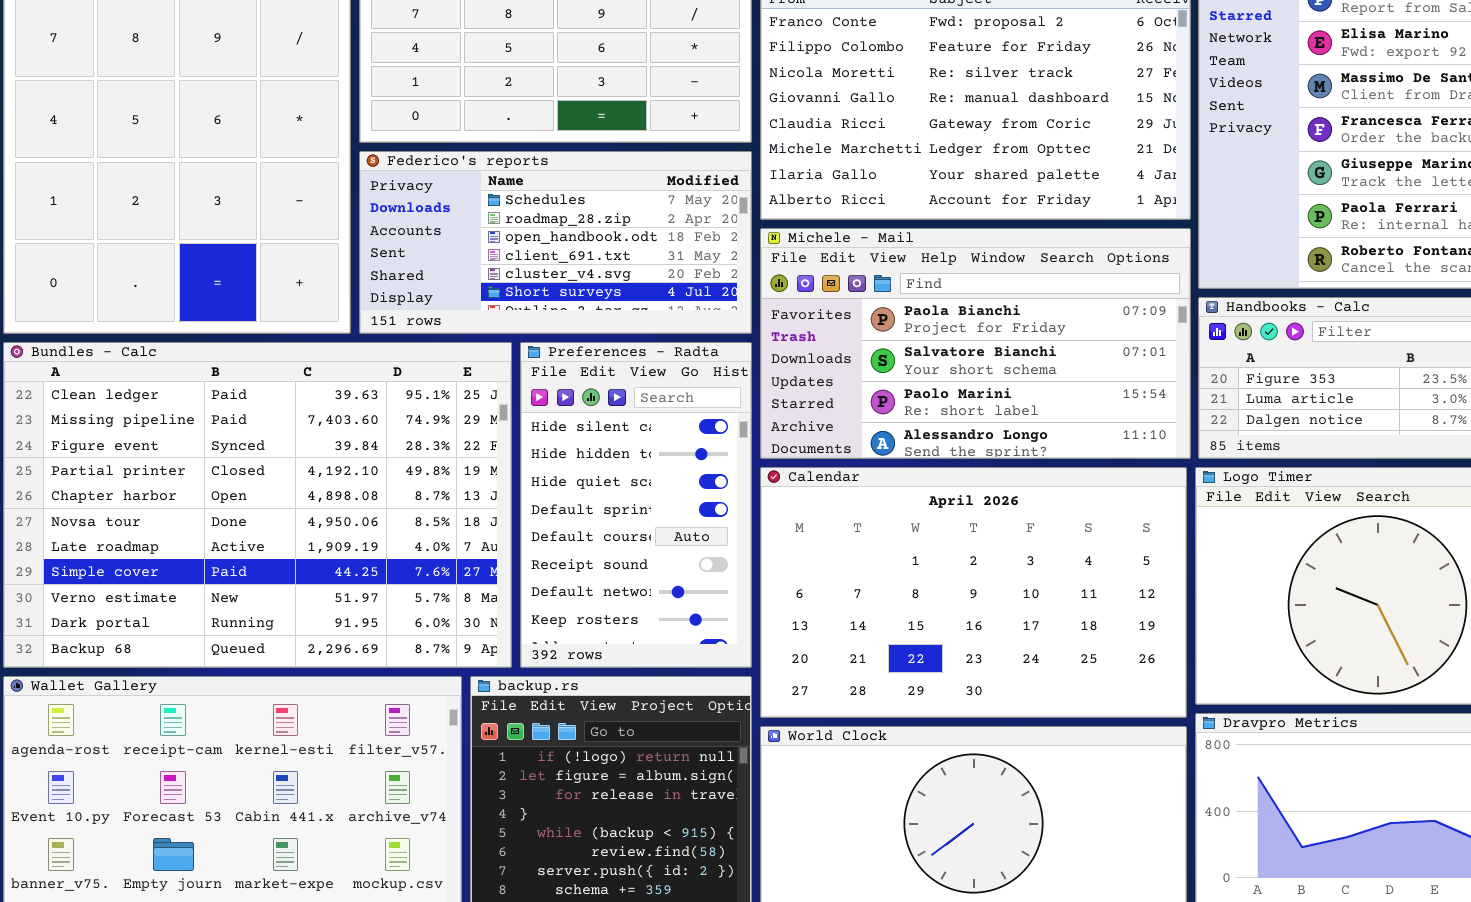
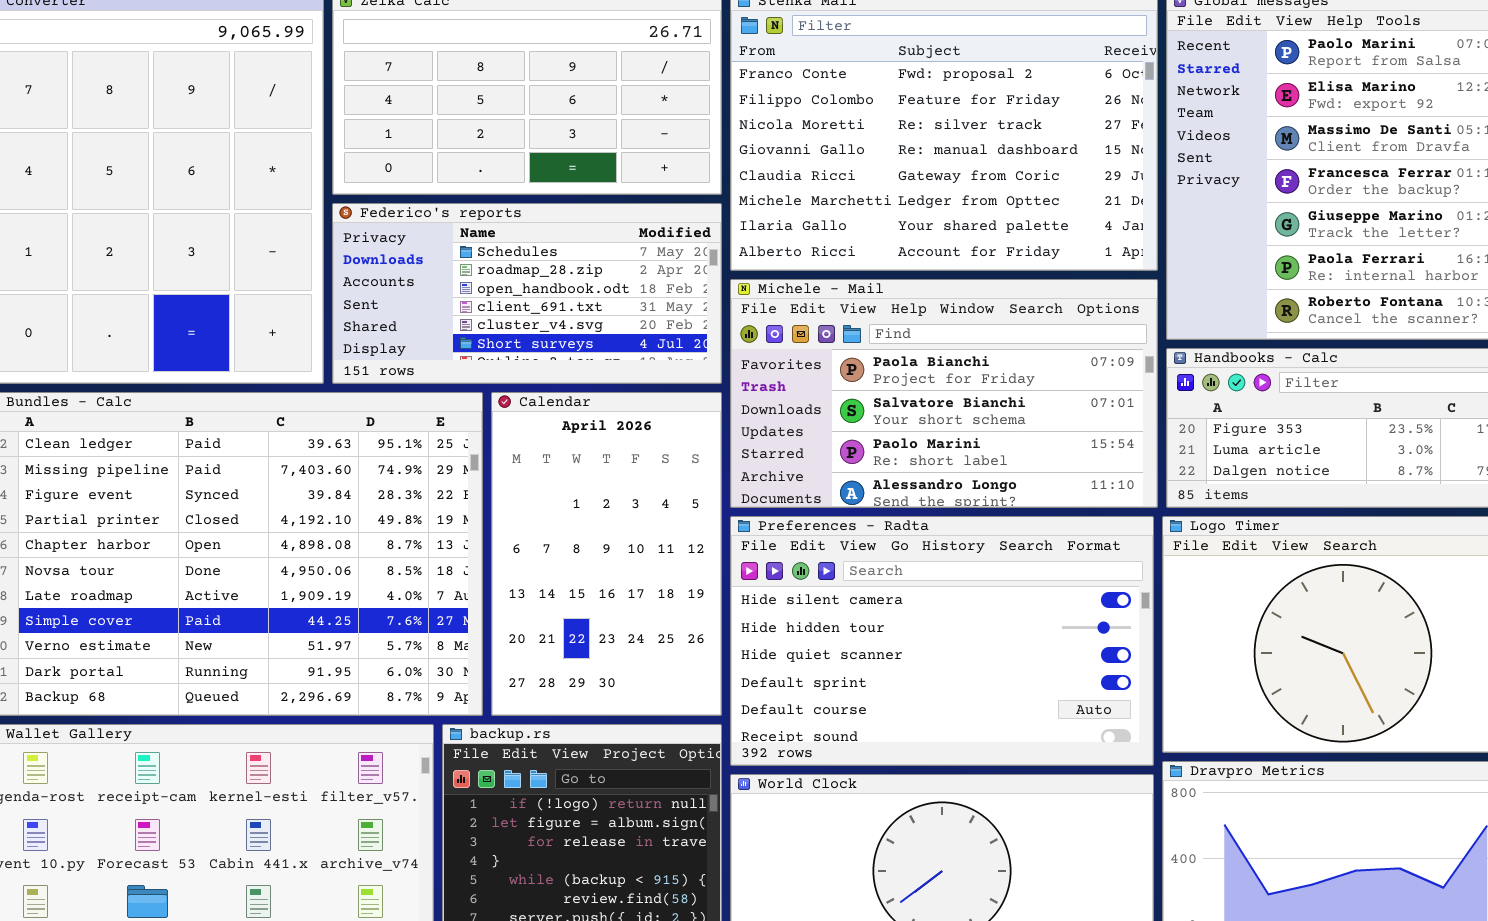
Preferences - Radta: [520,342,752,668] -> [730,516,1154,766], moved, resized
Calendar: [760,467,1187,718] -> [491,392,722,716], moved, resized

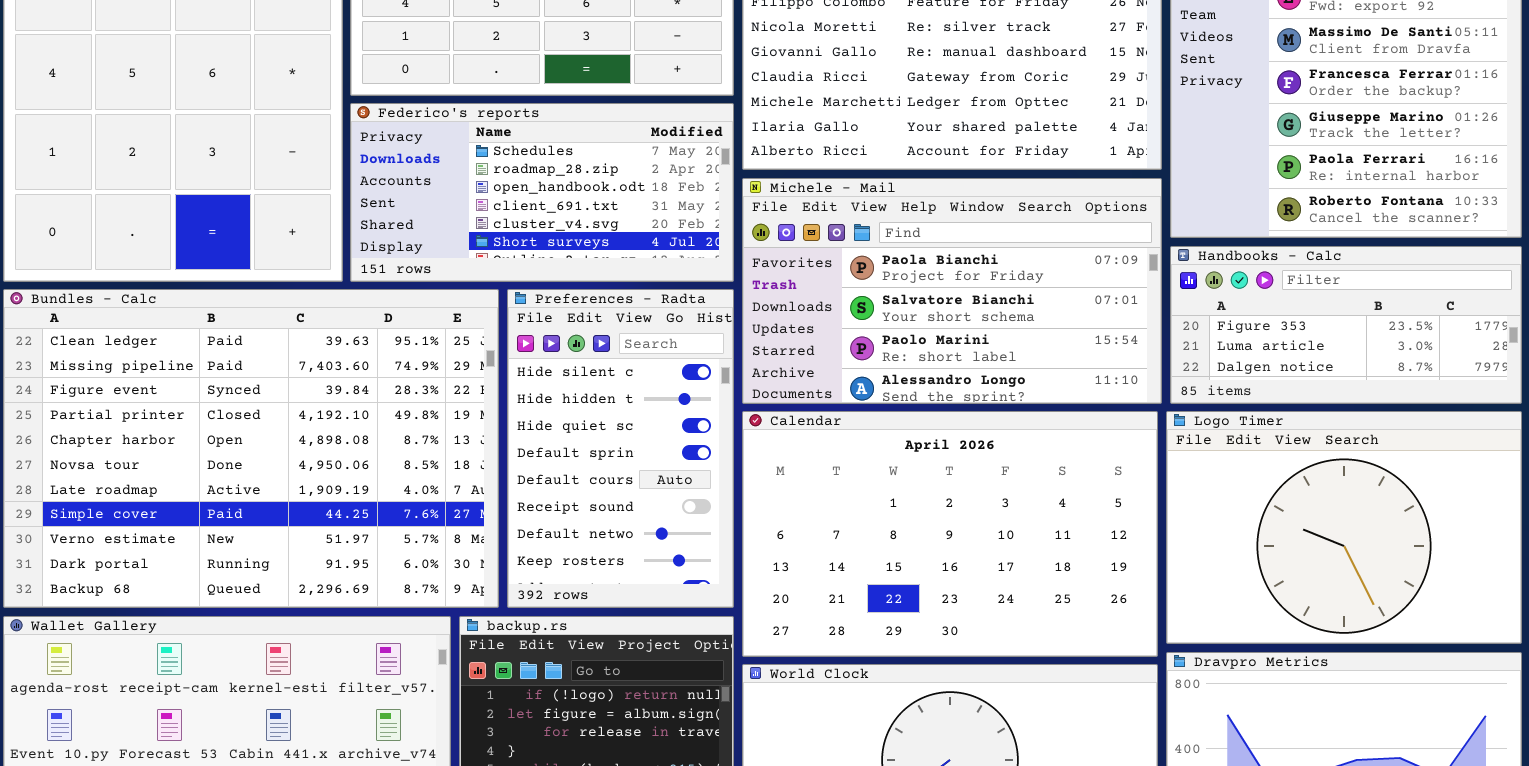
Calendar: [491,392,722,716] -> [742,411,1158,657], moved, resized
Preferences - Radta: [730,516,1154,766] -> [507,289,734,608], moved, resized

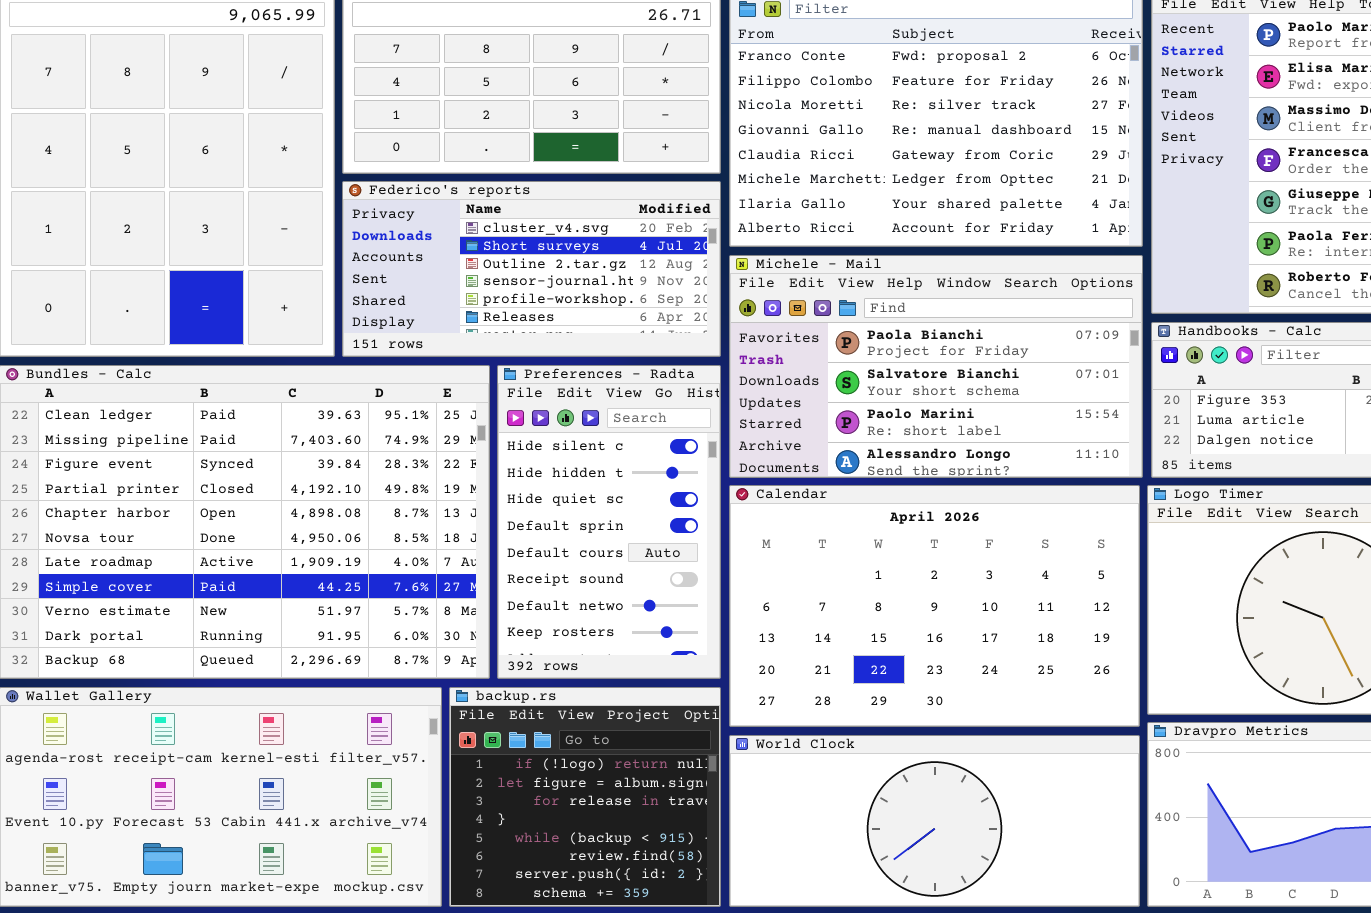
Federico's reports: [350,103,734,282] -> [342,181,721,357], scrolled down 4 rows

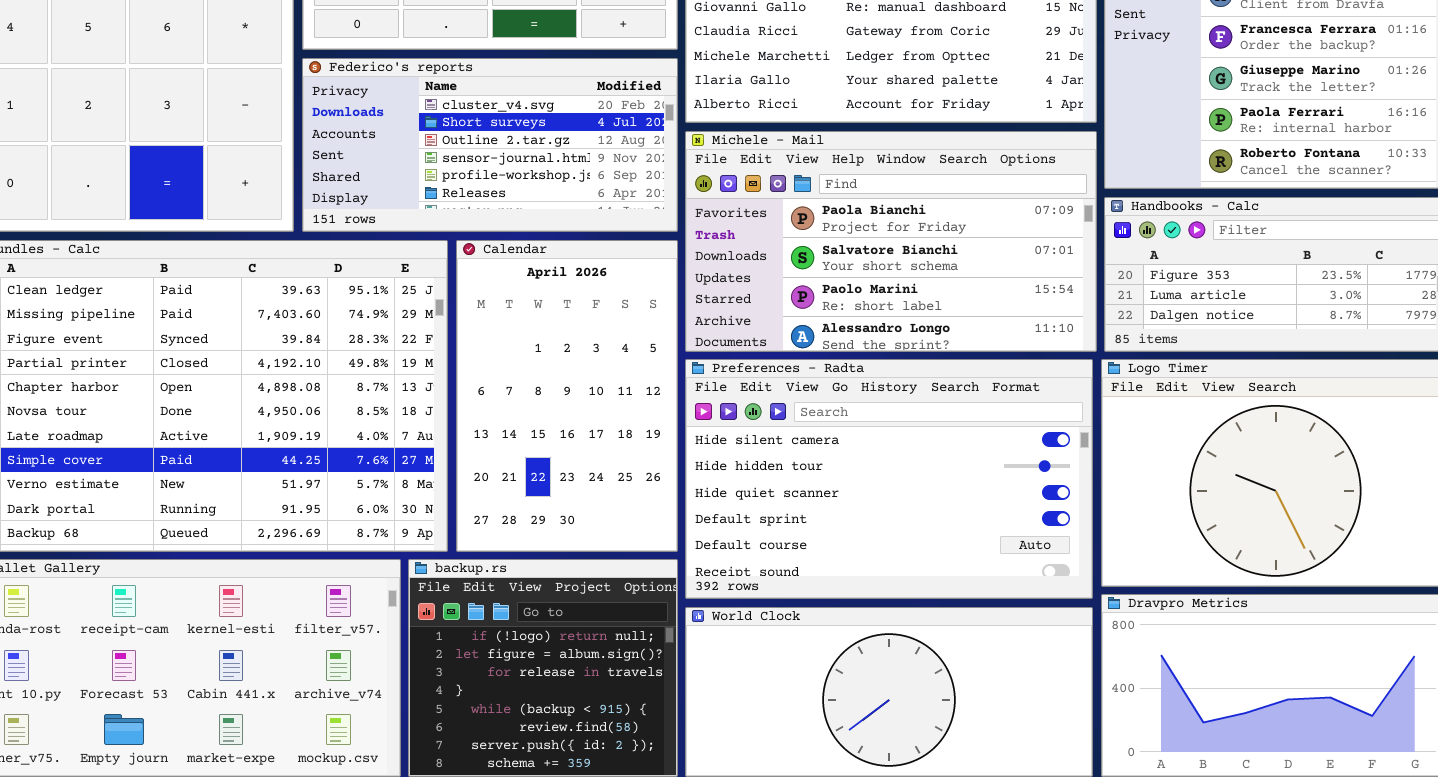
Preferences - Radta: [497,365,721,679] -> [685,359,1093,599], moved, resized
Calendar: [729,485,1140,727] -> [456,240,678,552], moved, resized

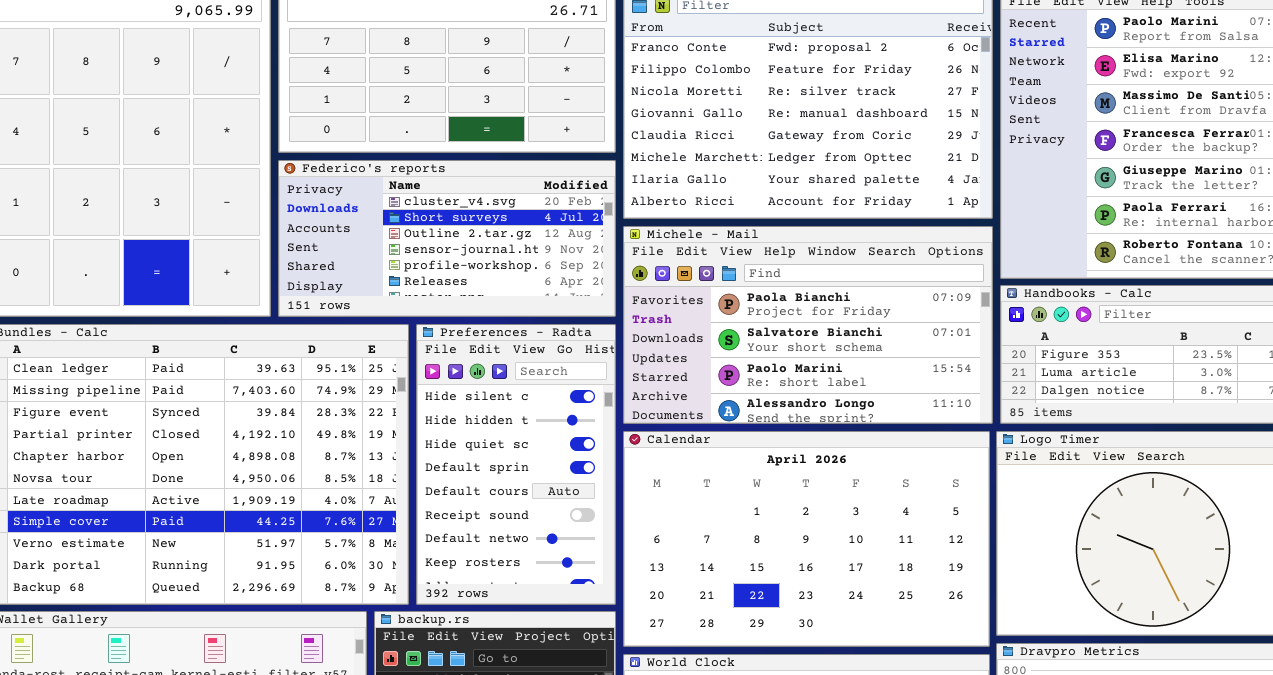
Calendar: [456,240,678,552] -> [623,431,990,647], moved, resized
Preferences - Radta: [685,359,1093,599] -> [416,324,616,605], moved, resized

